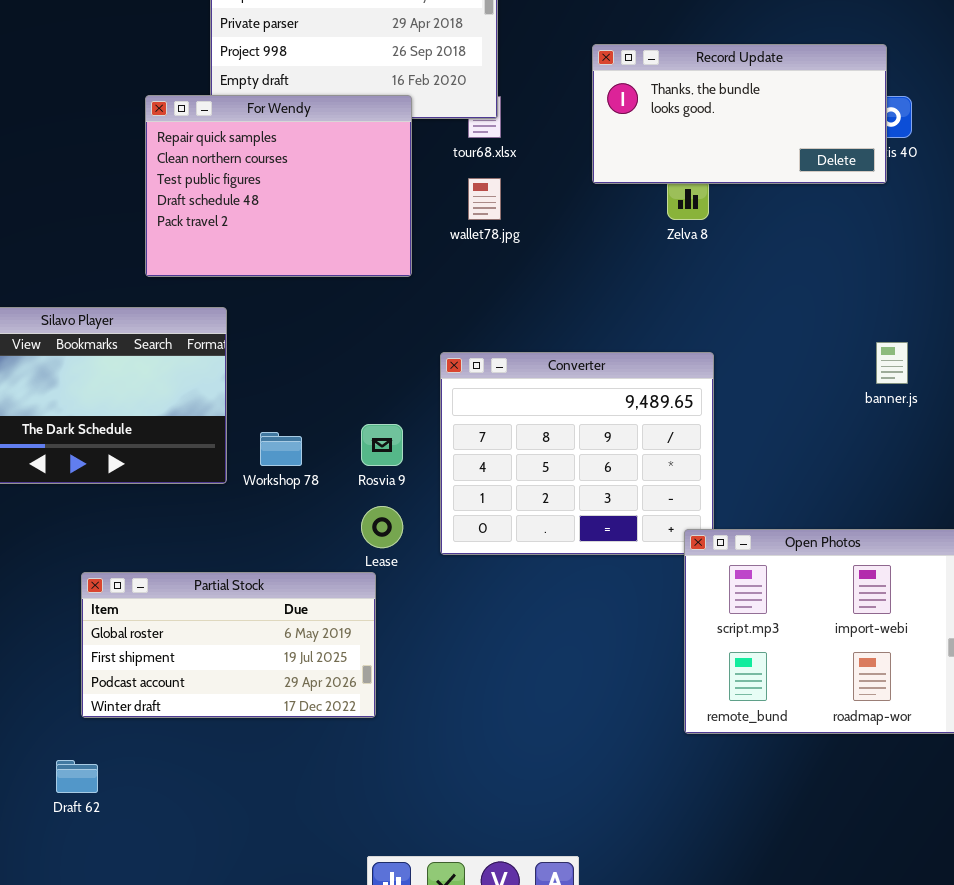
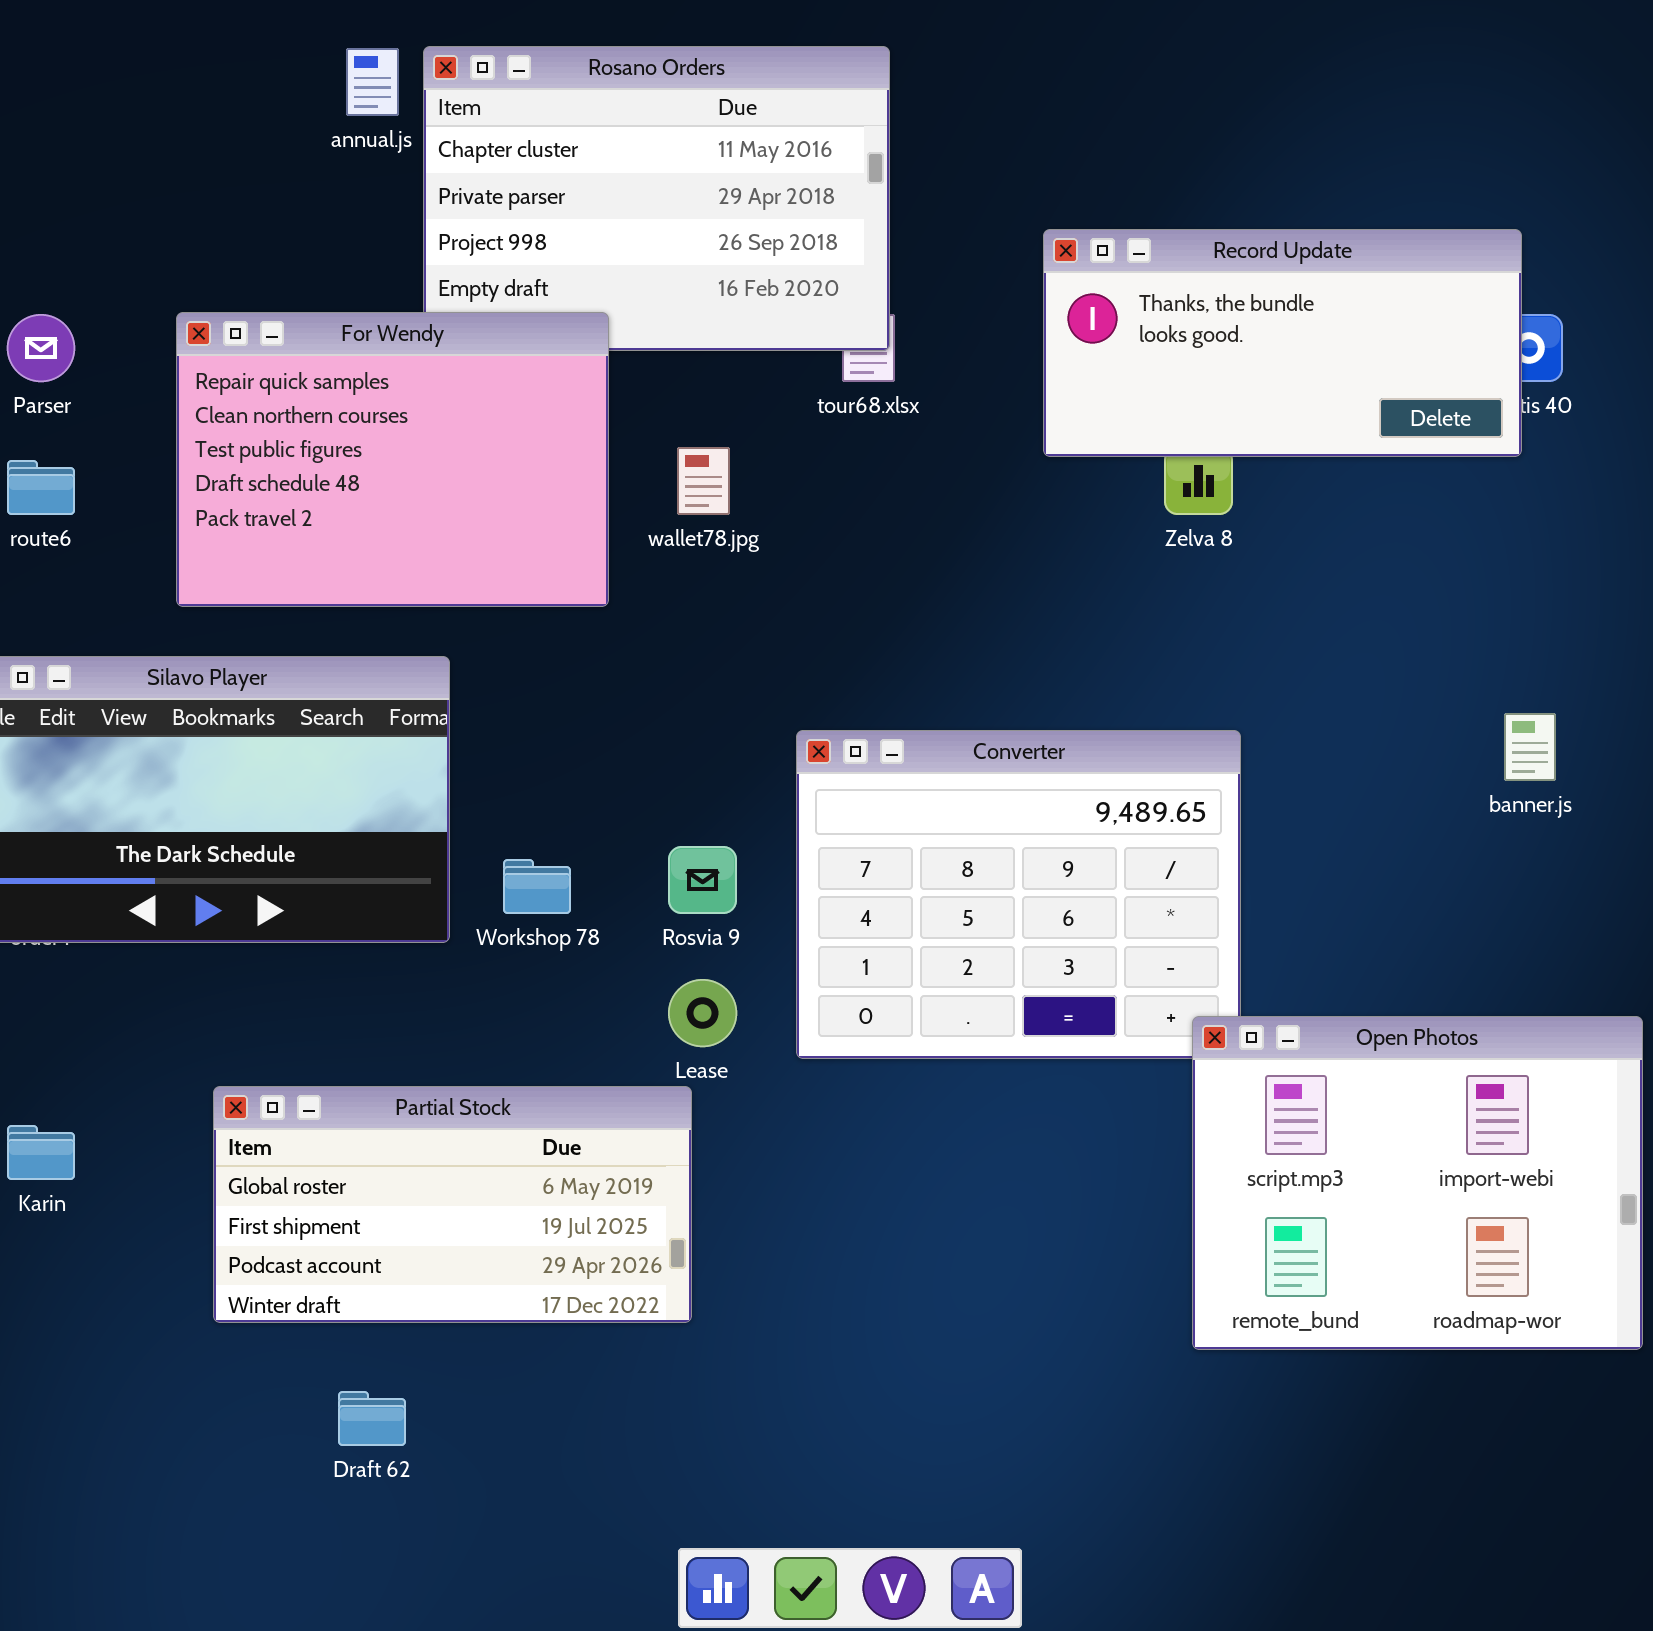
For Wendy: [145,95,412,277] -> [176,312,609,607], moved
wallet78.jpg: [468,178,501,220] -> [677,447,730,515], moved
Draft 62: [56,760,98,793] -> [338,1391,406,1446], moved

